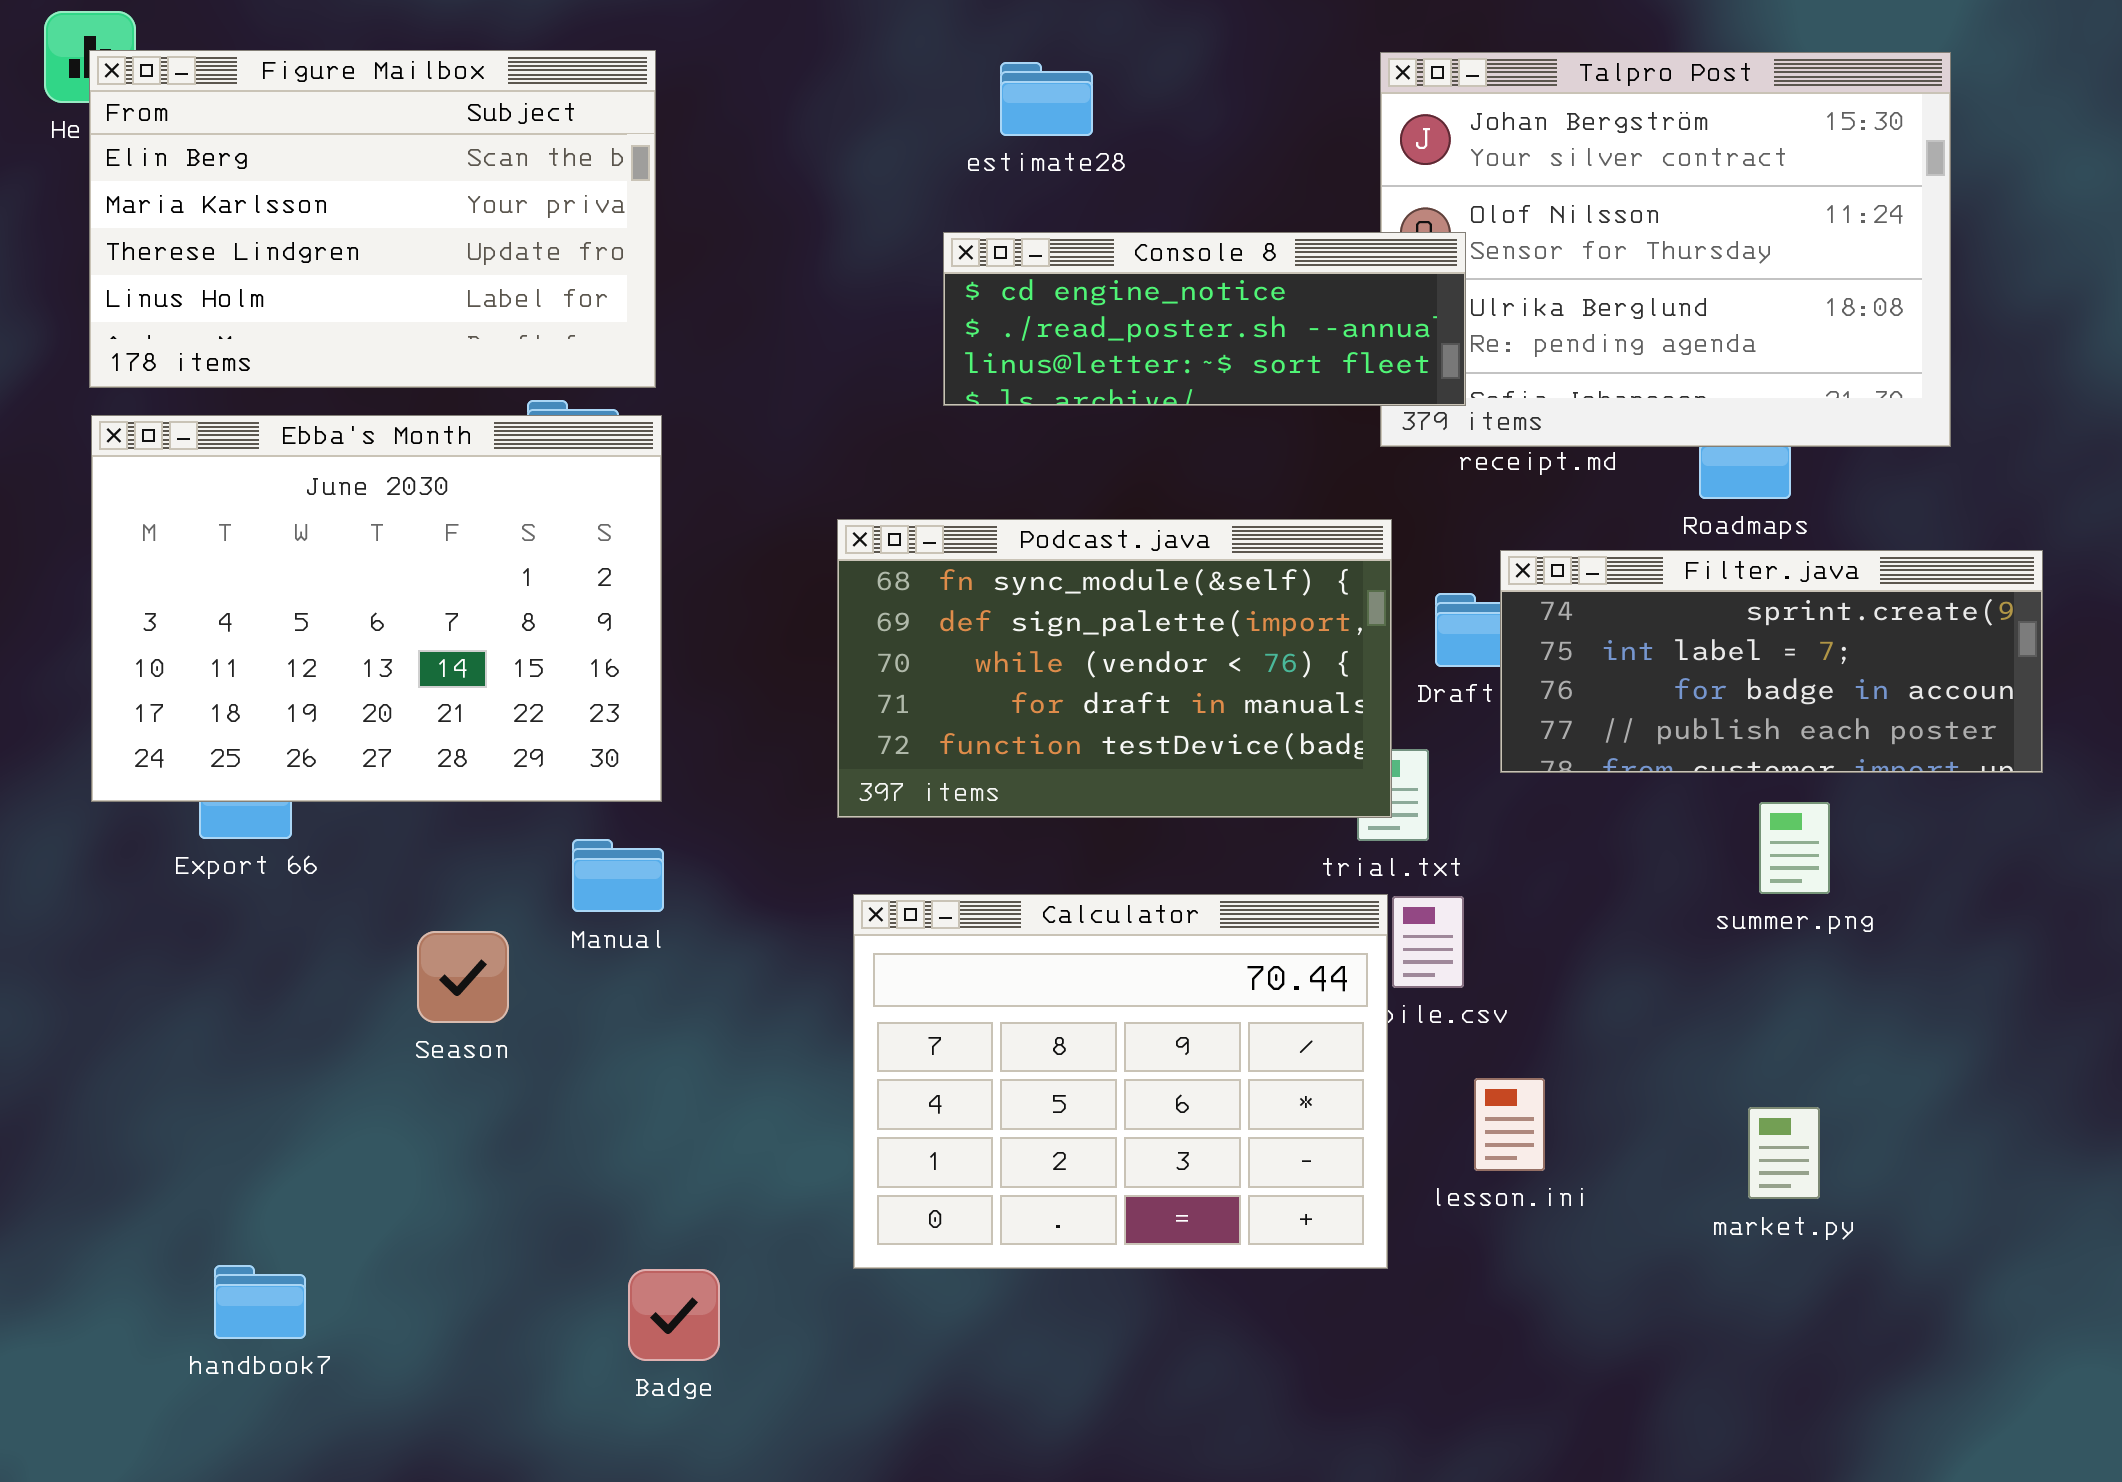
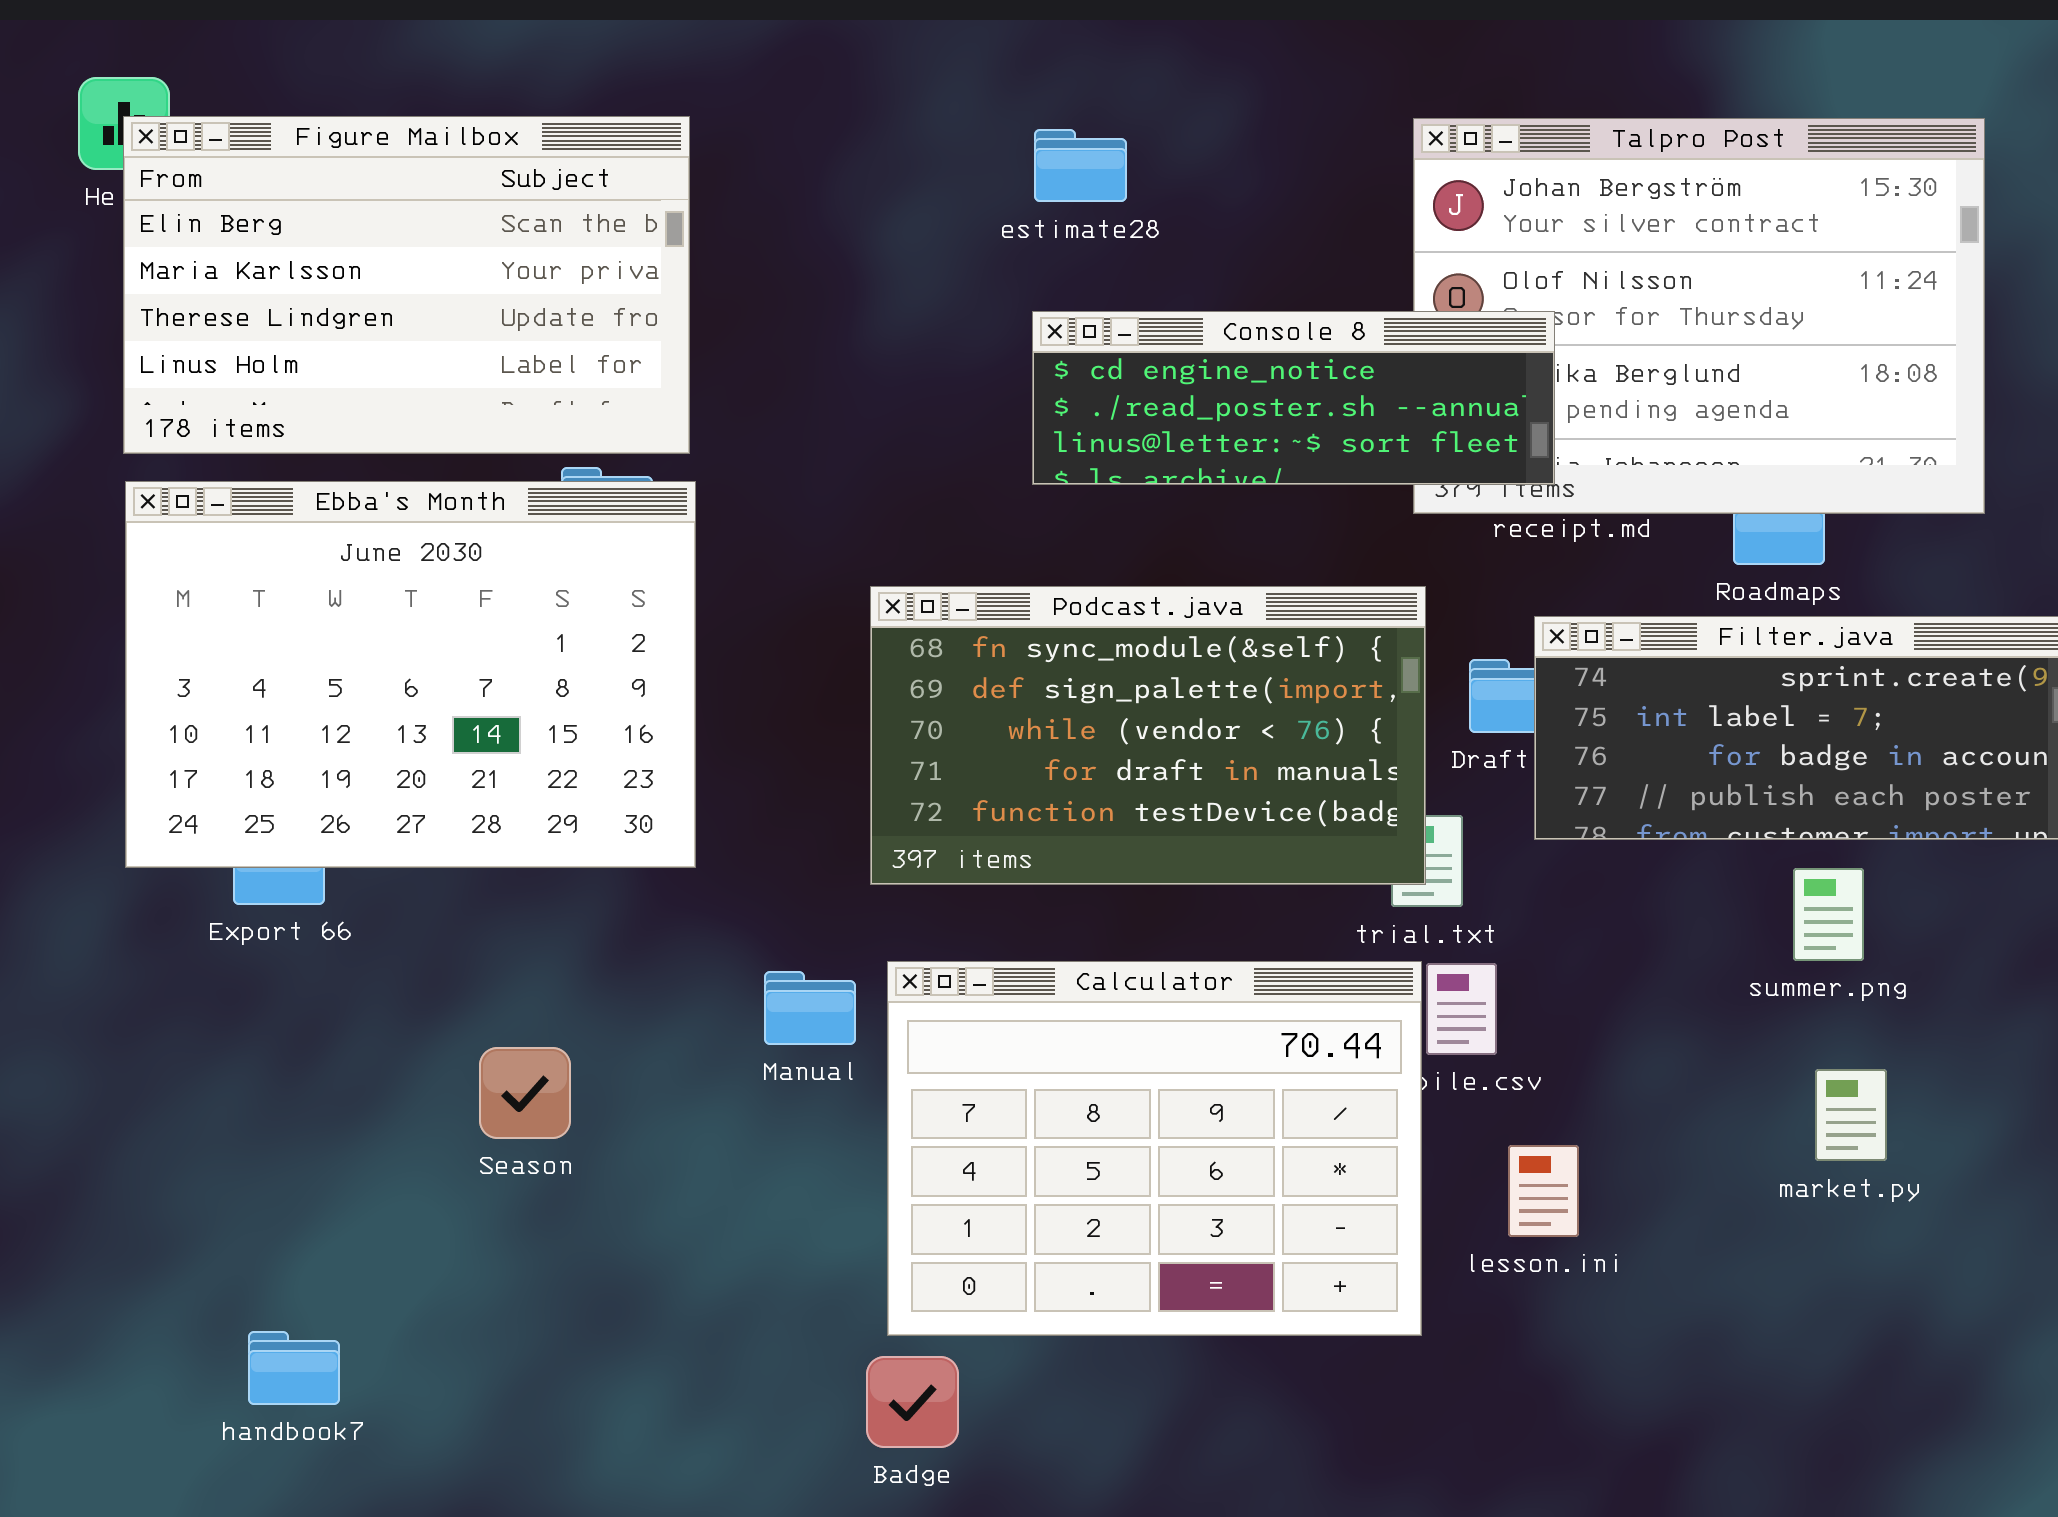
Console 8: [943,232,1466,406] -> [1032,311,1555,485], moved
Manual: [572,839,664,912] -> [764,971,856,1045], moved
Season: [417,931,509,1023] -> [479,1047,571,1139], moved
market.py: [1748,1107,1820,1199] -> [1815,1069,1887,1161], moved
Badge: [628,1269,720,1361] -> [866,1356,959,1448], moved

